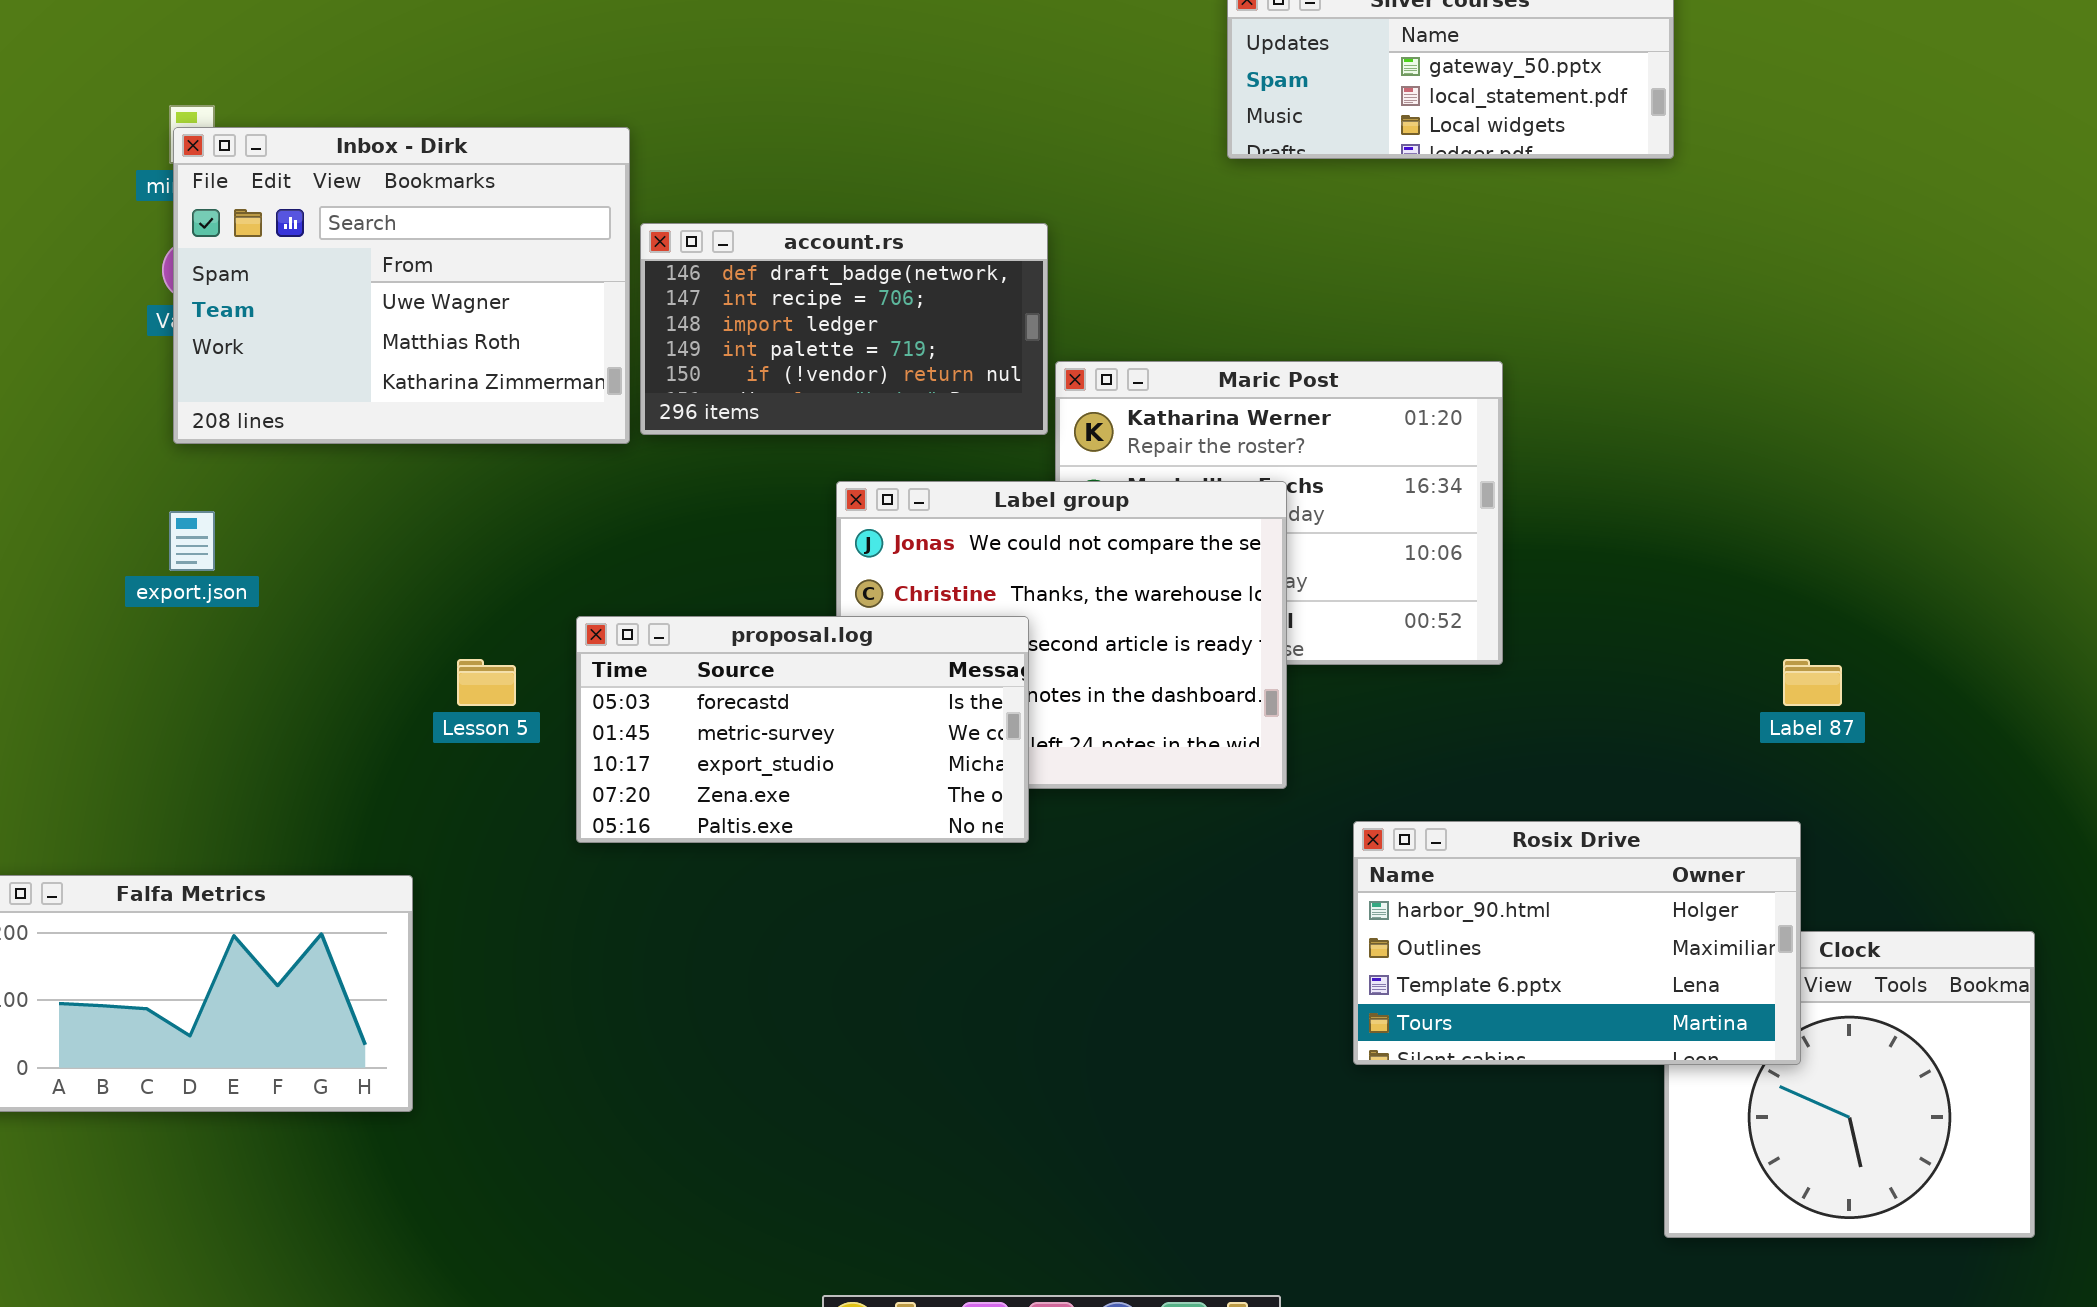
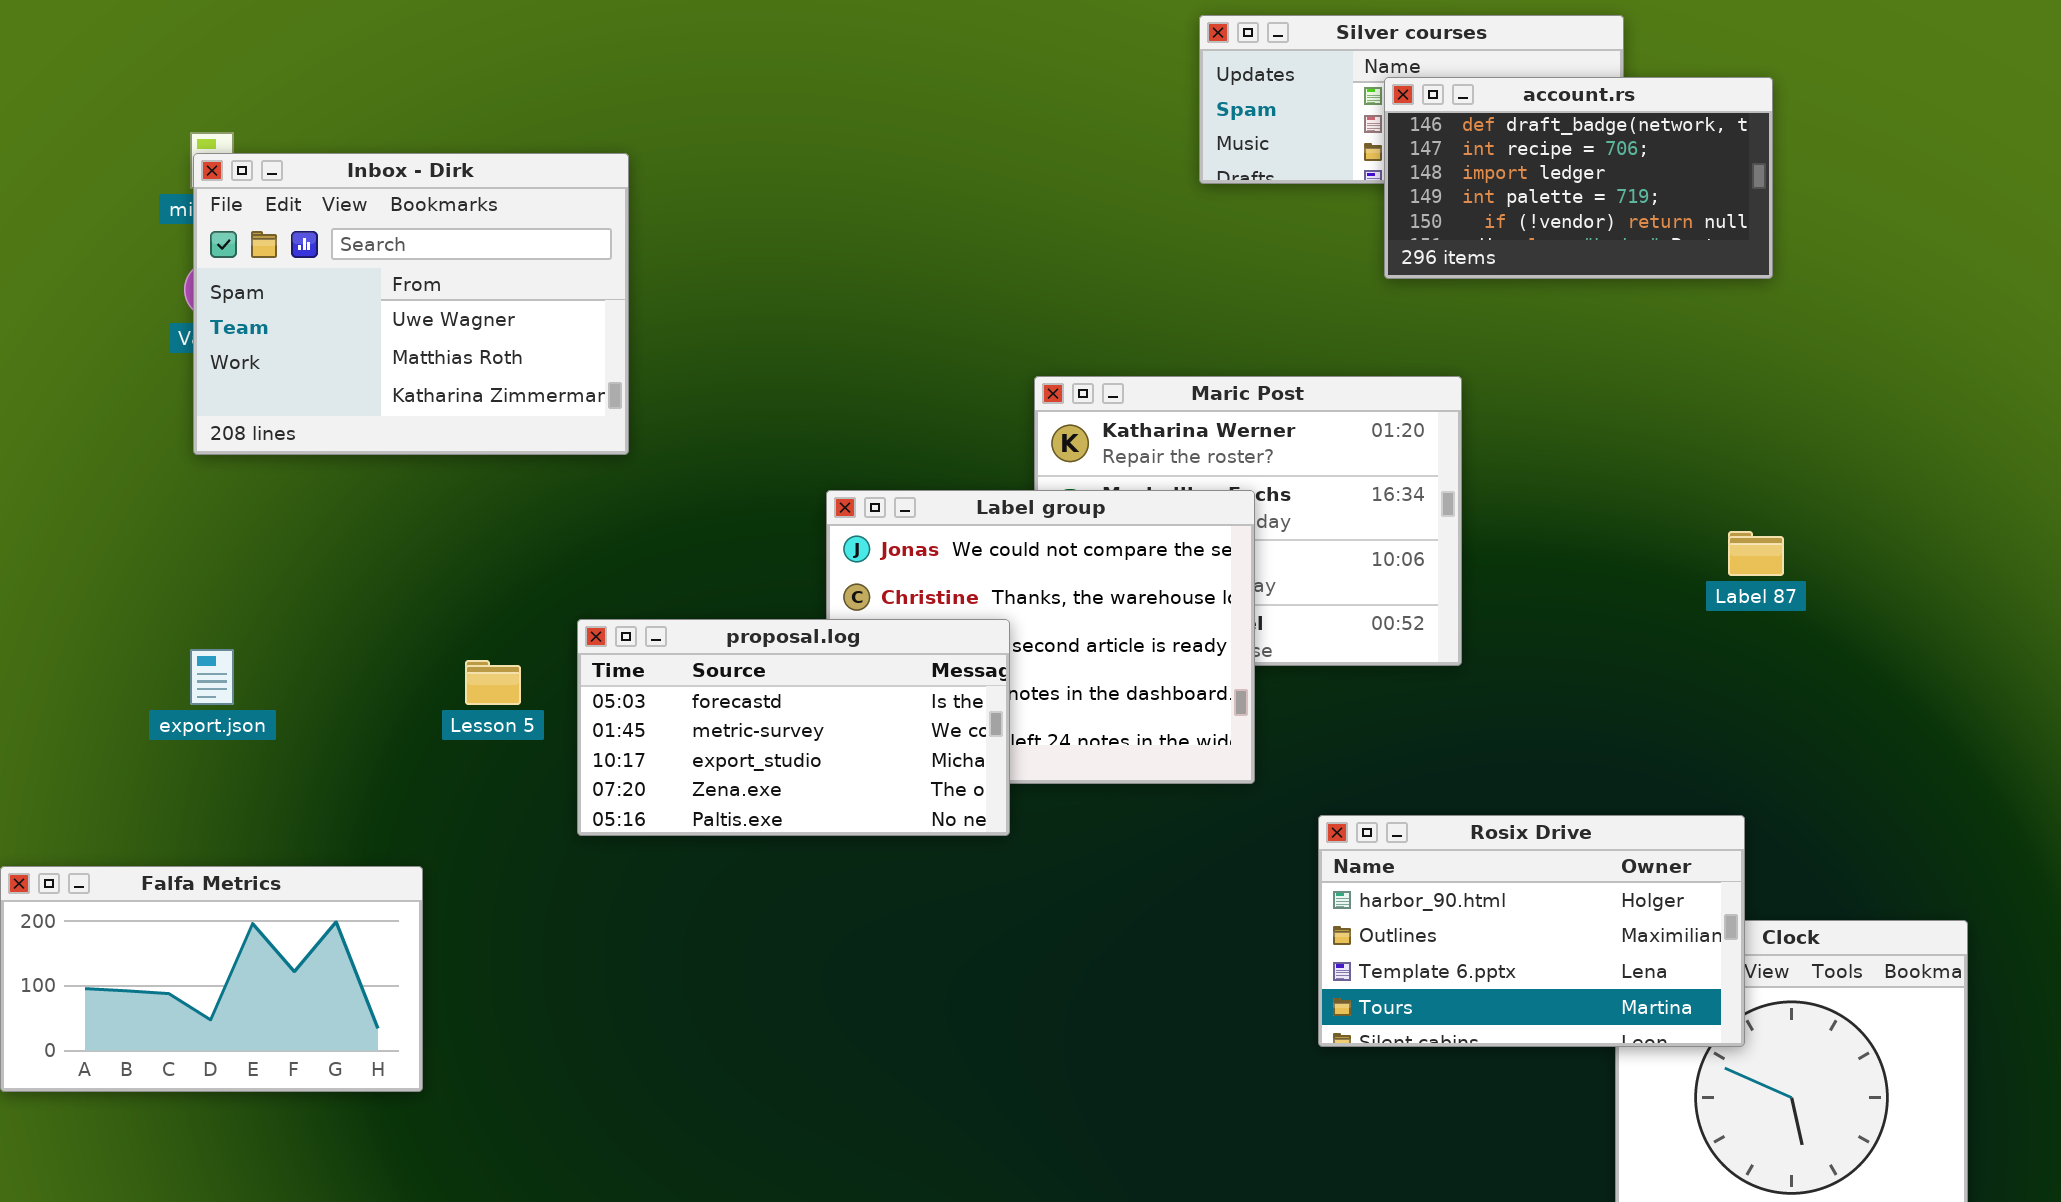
account.rs: [640,223,1048,435] -> [1384,77,1773,279], moved
export.json: [169,511,215,571] -> [190,649,234,705], moved
Label 87: [1783,659,1842,706] -> [1728,531,1784,576], moved

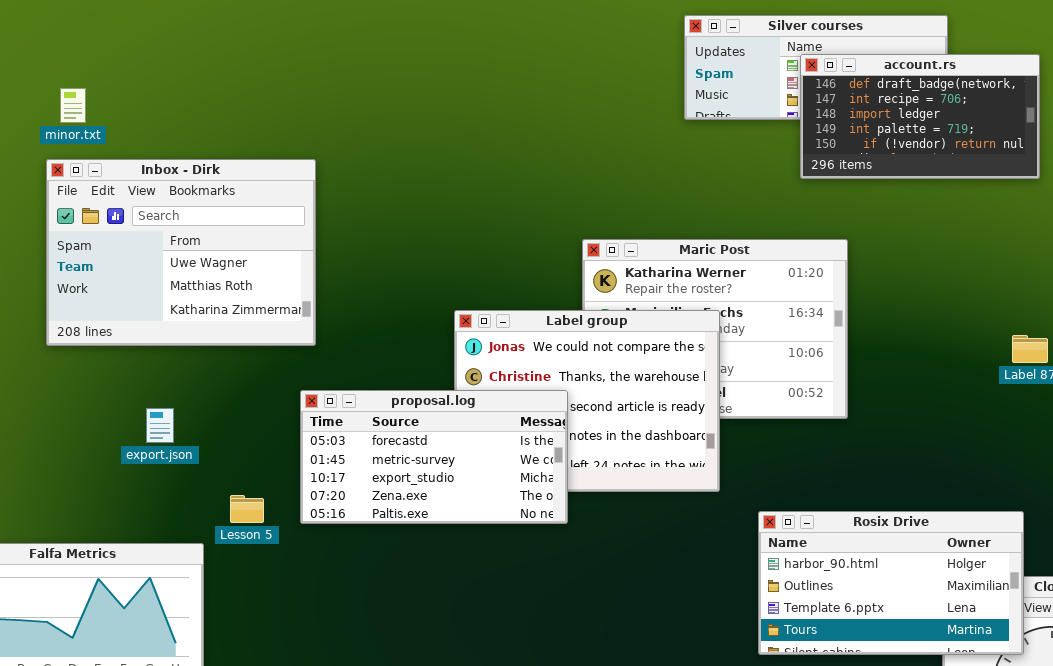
Inbox - Dirk: [193,153,629,455] -> [46,159,316,346], moved
export.json: [190,649,234,705] -> [146,408,174,443], moved
Lesson 5: [465,660,521,705] -> [230,495,264,523], moved

